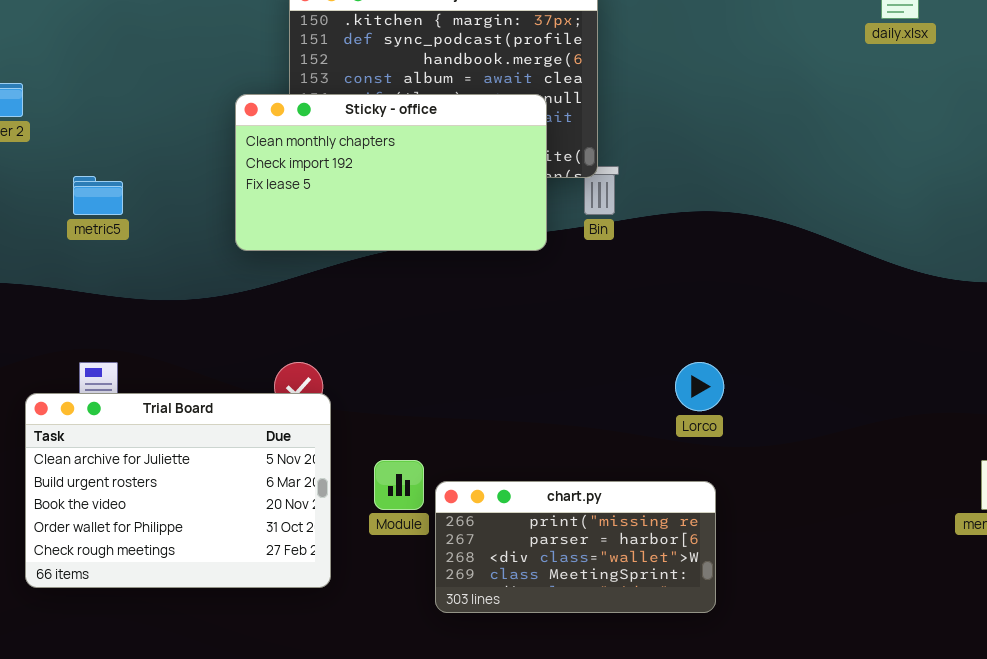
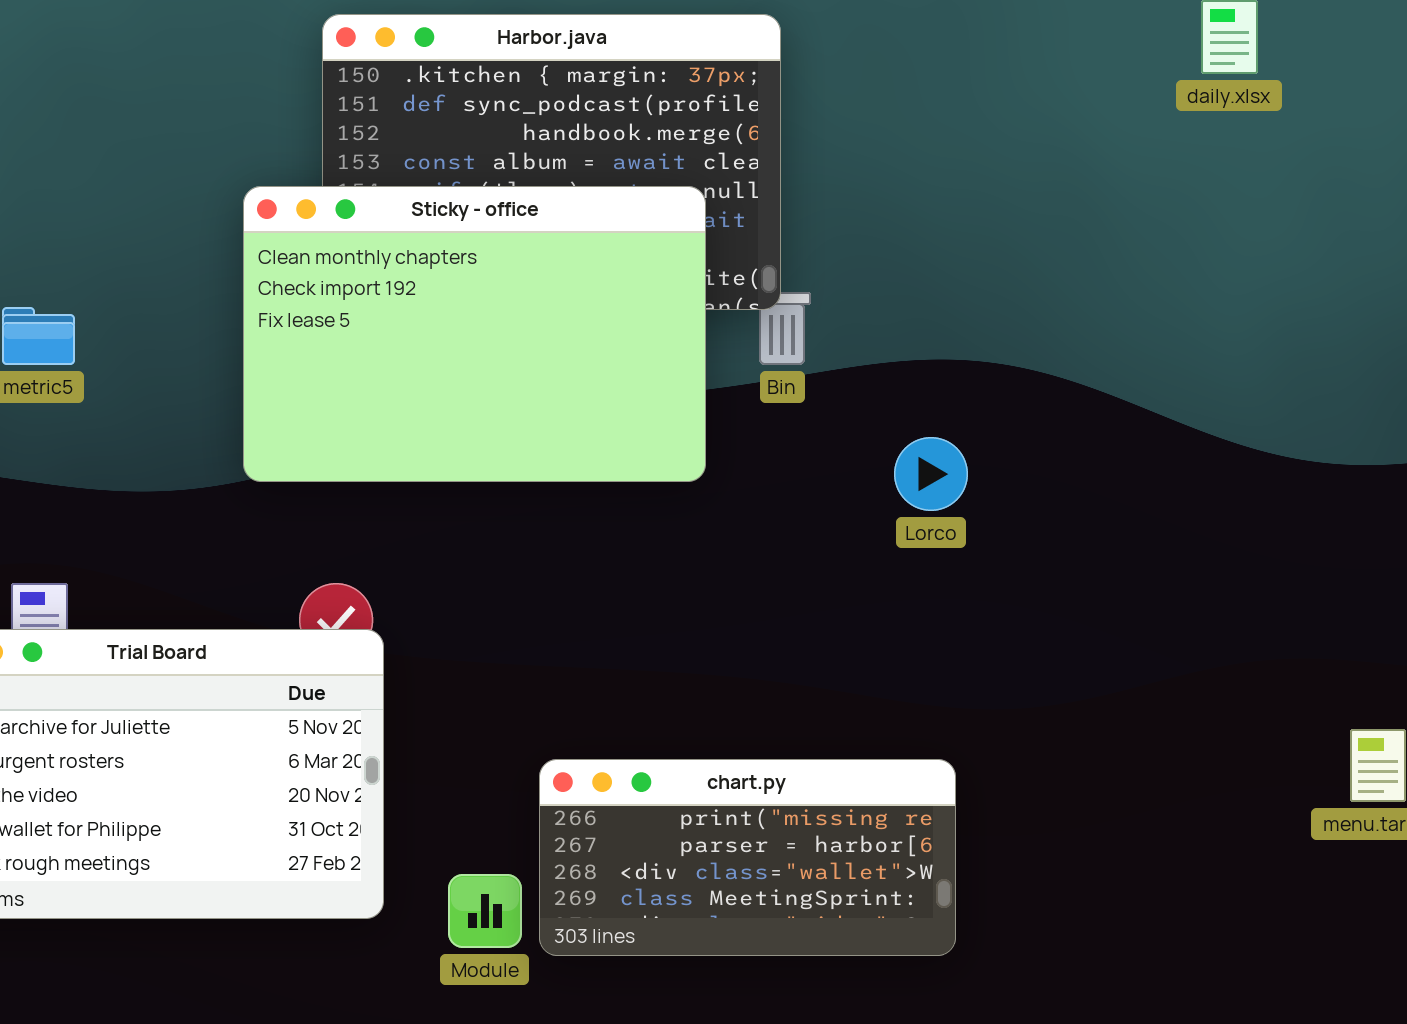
Sticky - office: [235,94,547,251] -> [243,186,706,482], resized
Lorco: [675,362,724,411] -> [894,437,968,511], moved
Module: [374,460,424,510] -> [448,874,522,948], moved

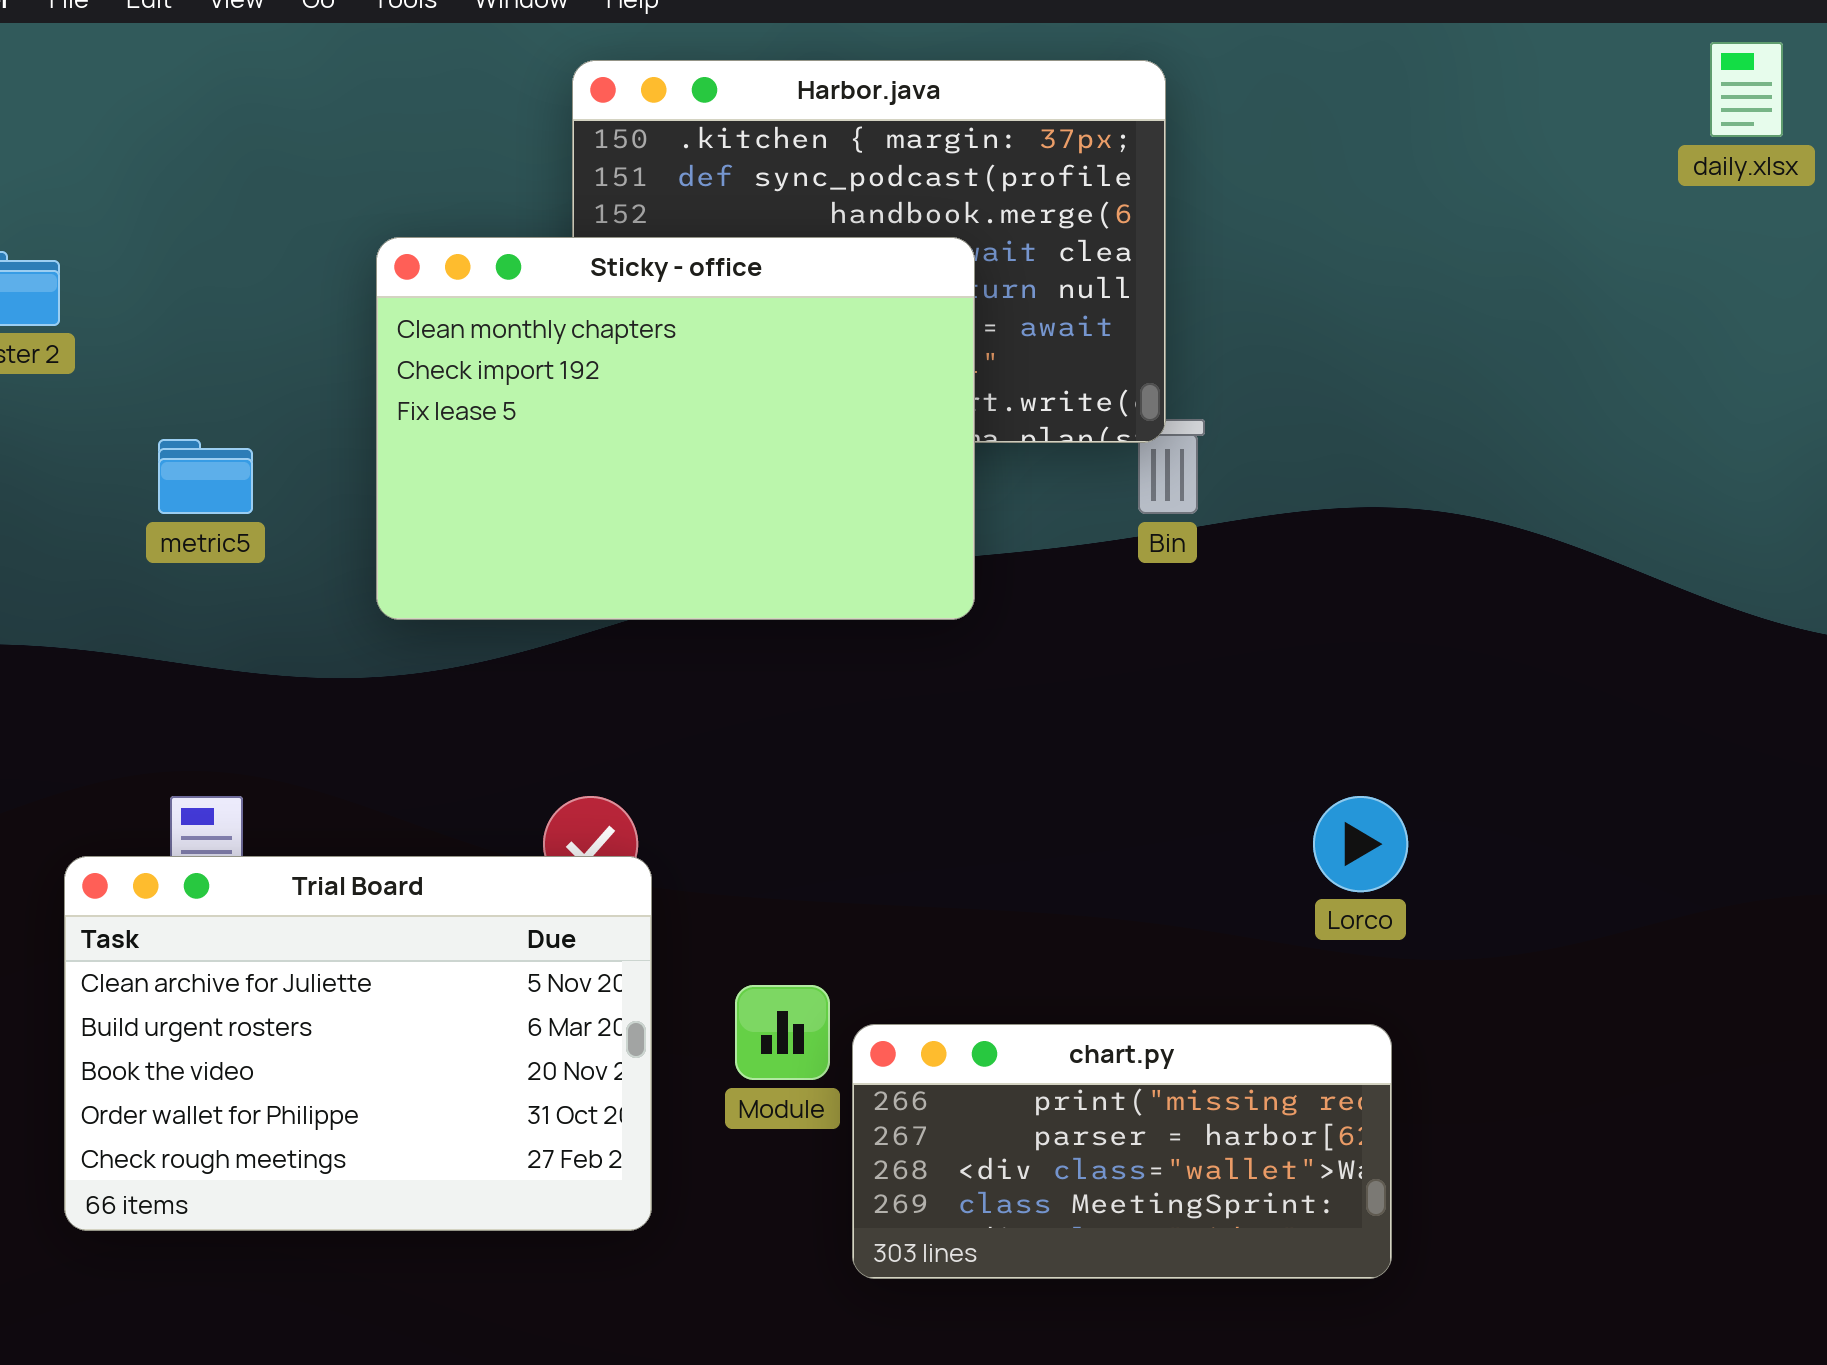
Sticky - office: [243,186,706,482] -> [376,237,975,620], moved
Lorco: [894,437,968,511] -> [1313,796,1408,892], moved
Module: [448,874,522,948] -> [735,985,830,1080], moved

